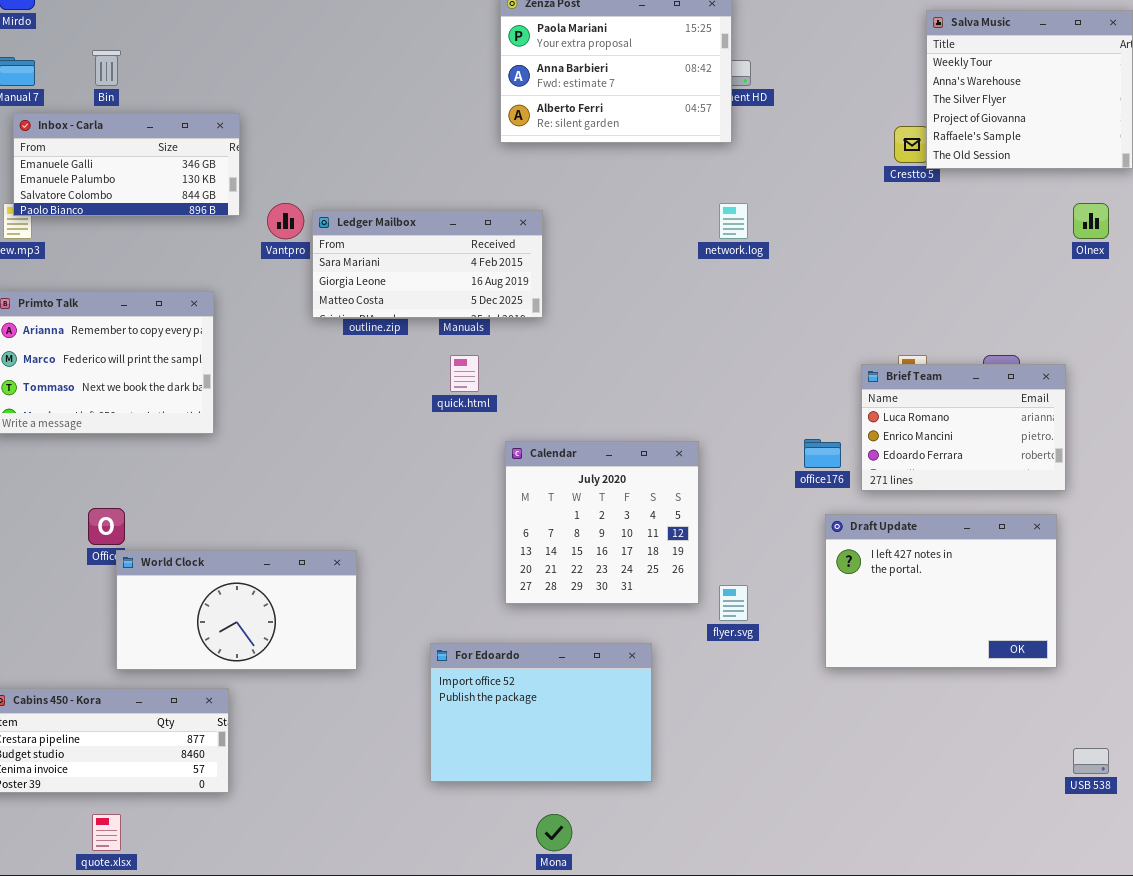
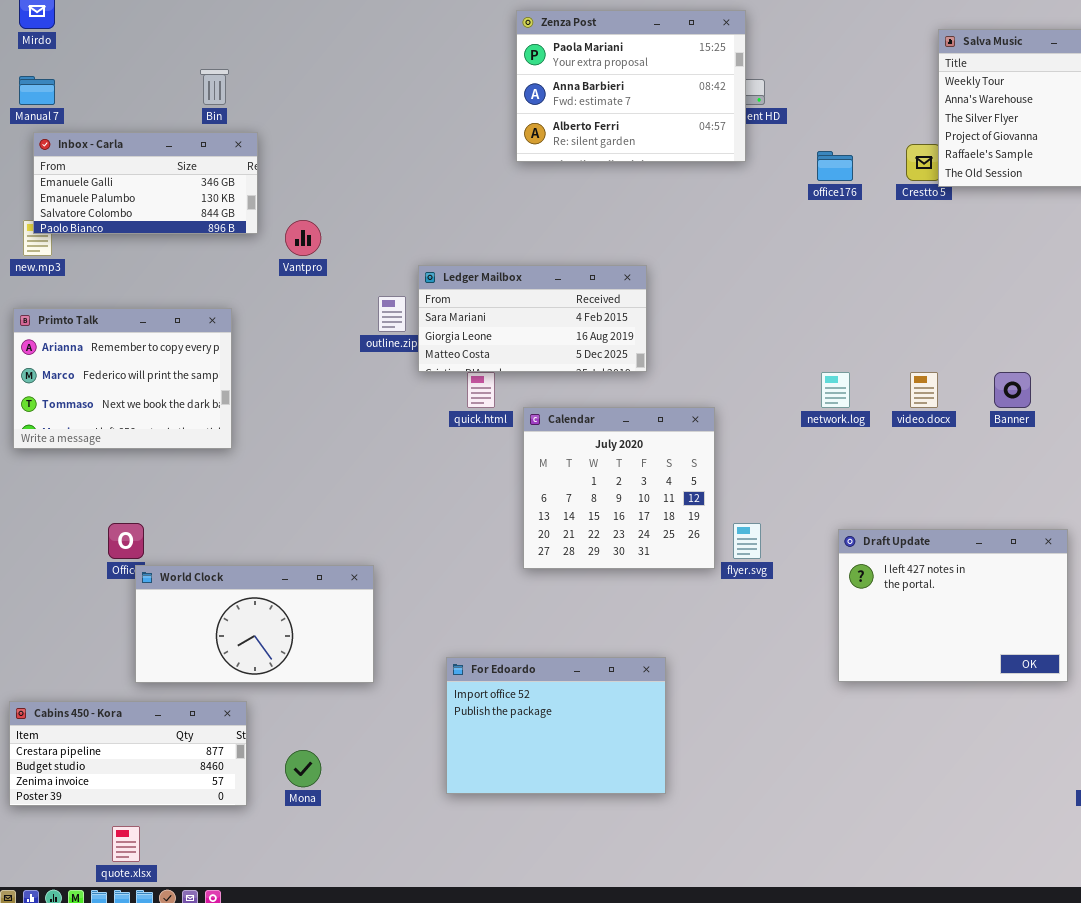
Bin: [92,50,121,86] -> [200,69,229,105], moved
network.log: [719,203,748,239] -> [821,372,850,408], moved
Ledger Mailbox: [312,210,543,318] -> [418,265,647,372], moved
Brief Team: [861,364,1066,491] -> none, closed
office176: [804,439,841,468] -> [817,151,853,181], moved
Calendar: [505,441,699,604] -> [523,407,715,569], moved
flyer.svg: [719,585,748,621] -> [733,523,761,559], moved
Mona: [536,814,572,851] -> [285,750,321,787], moved

